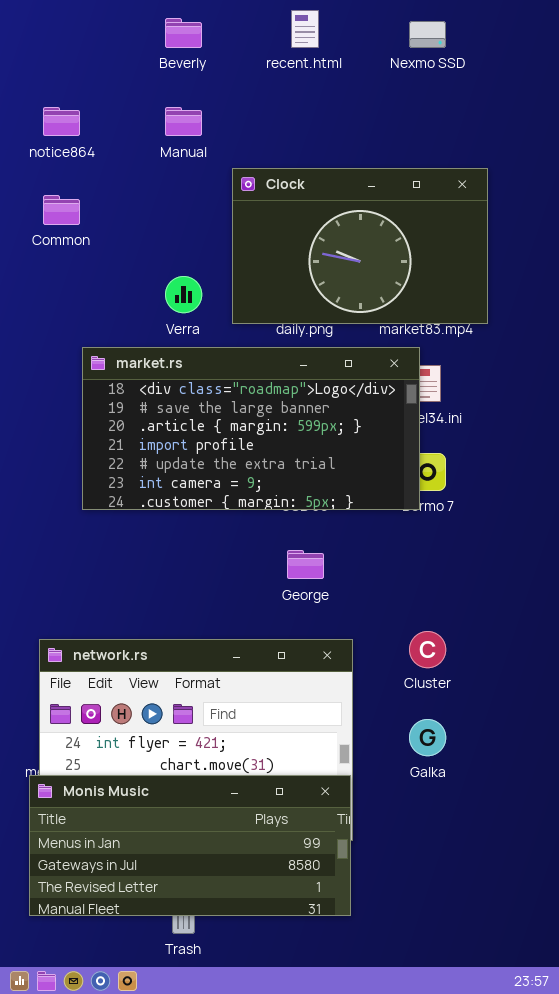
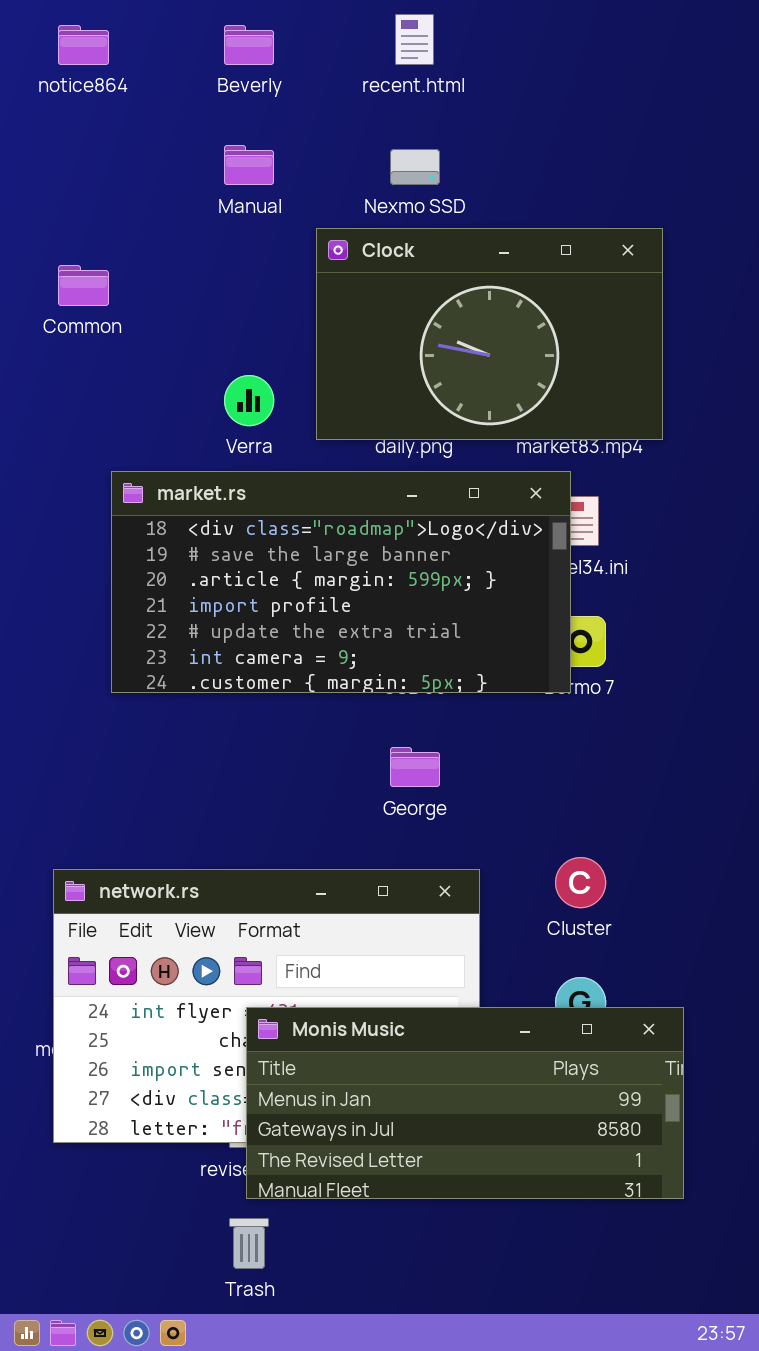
Nexmo SSD: [409,21,446,48] -> [390,149,440,185], moved
notice864: [43,107,80,136] -> [58,25,109,65], moved
Monis Music: [29,775,351,916] -> [246,1007,684,1199], moved

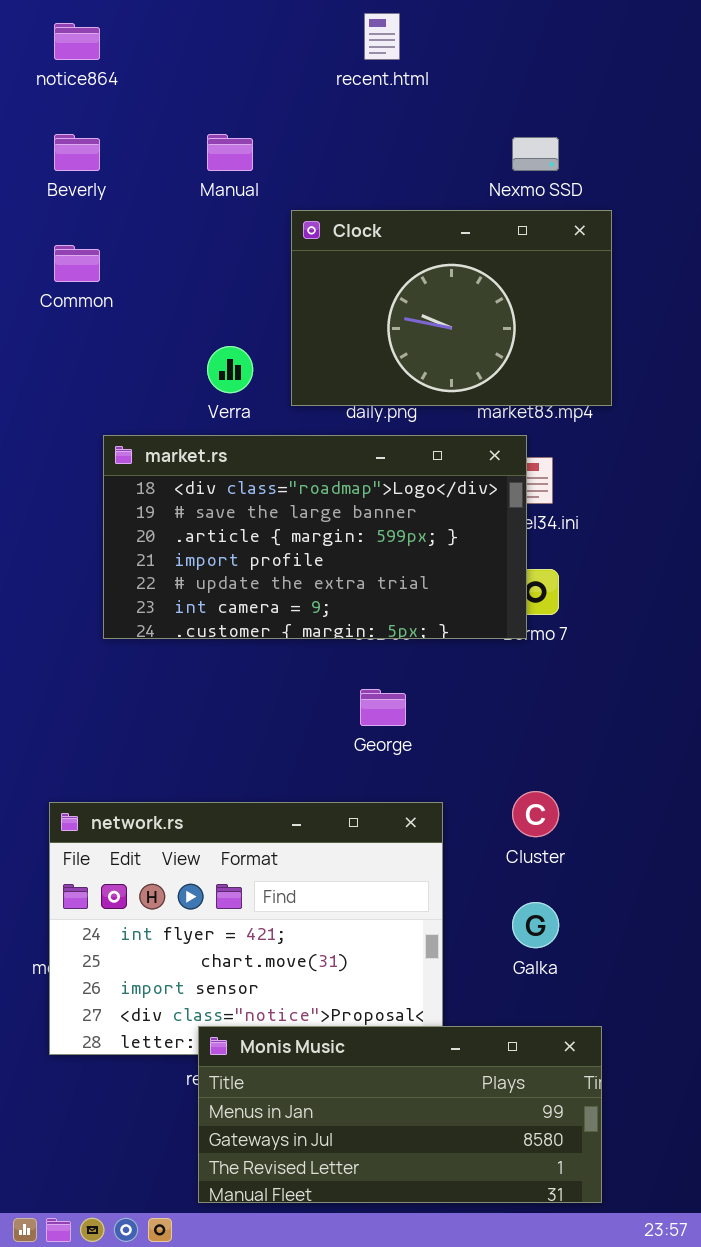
Beverly: [224,25,274,65] -> [54,134,100,171], moved
Nexmo SSD: [390,149,440,185] -> [512,137,559,171], moved
Monis Music: [246,1007,684,1199] -> [198,1026,602,1203], moved

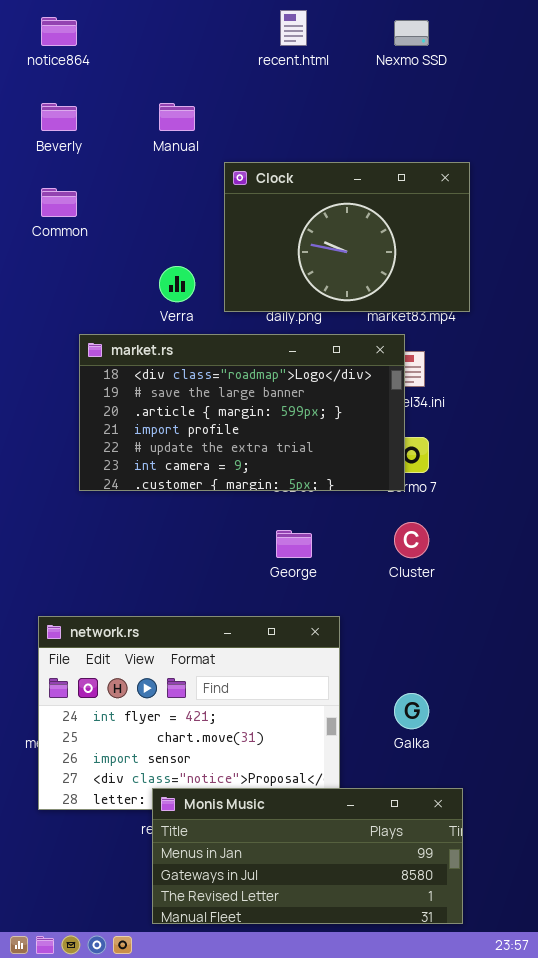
Nexmo SSD: [512,137,559,171] -> [394,20,429,46], moved
Cluster: [512,791,559,837] -> [394,522,429,558], moved

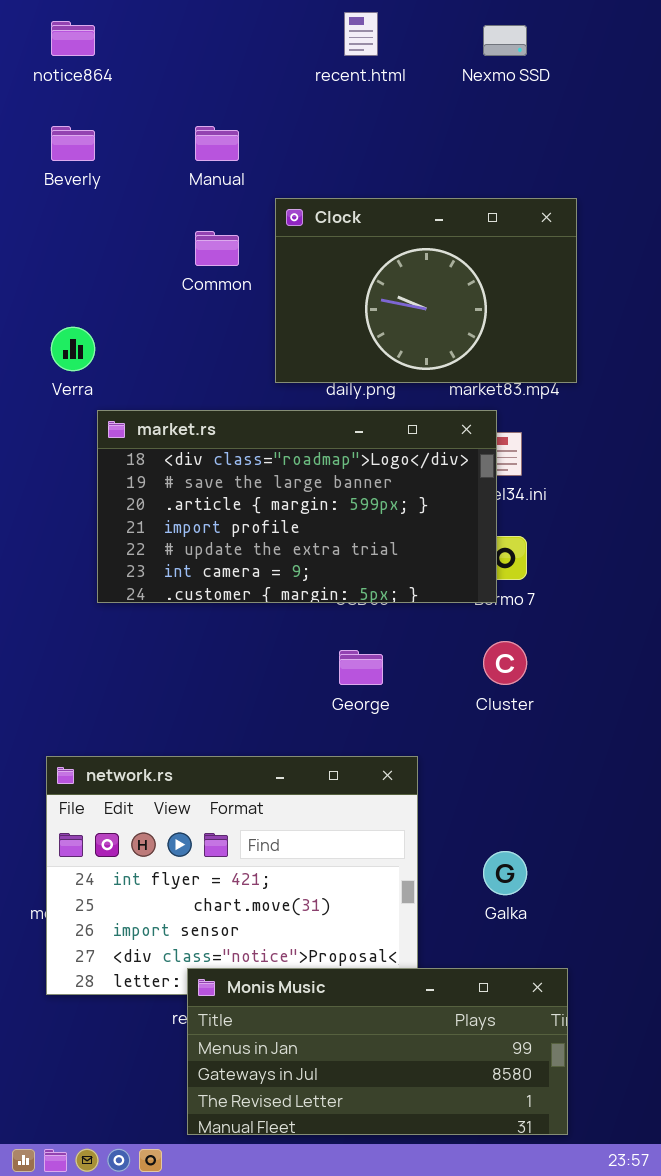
Common: [41,188,77,217] -> [195,231,239,266], moved
Verra: [159,266,195,302] -> [51,327,95,371], moved

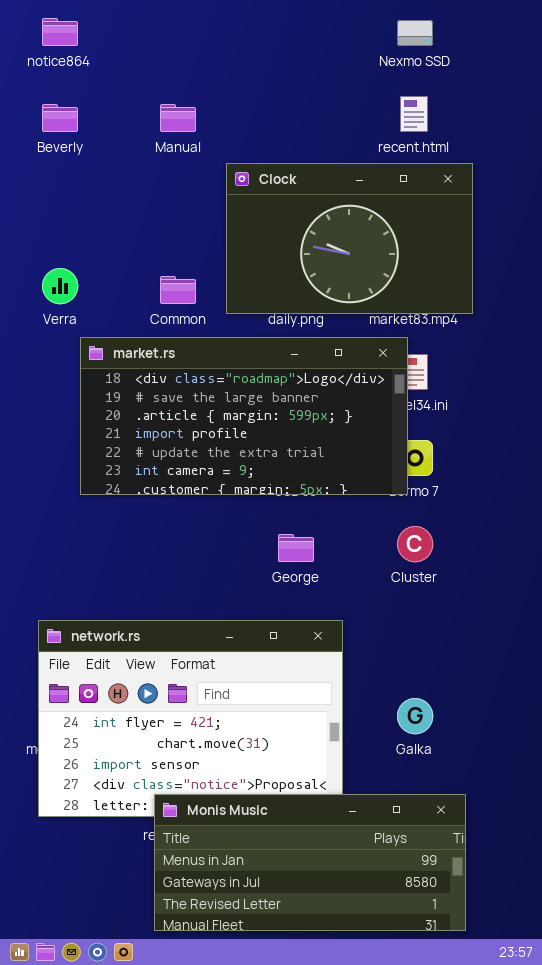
recent.html: [344,12,378,56] -> [400,96,428,132], moved
Common: [195,231,239,266] -> [160,276,196,304], moved

